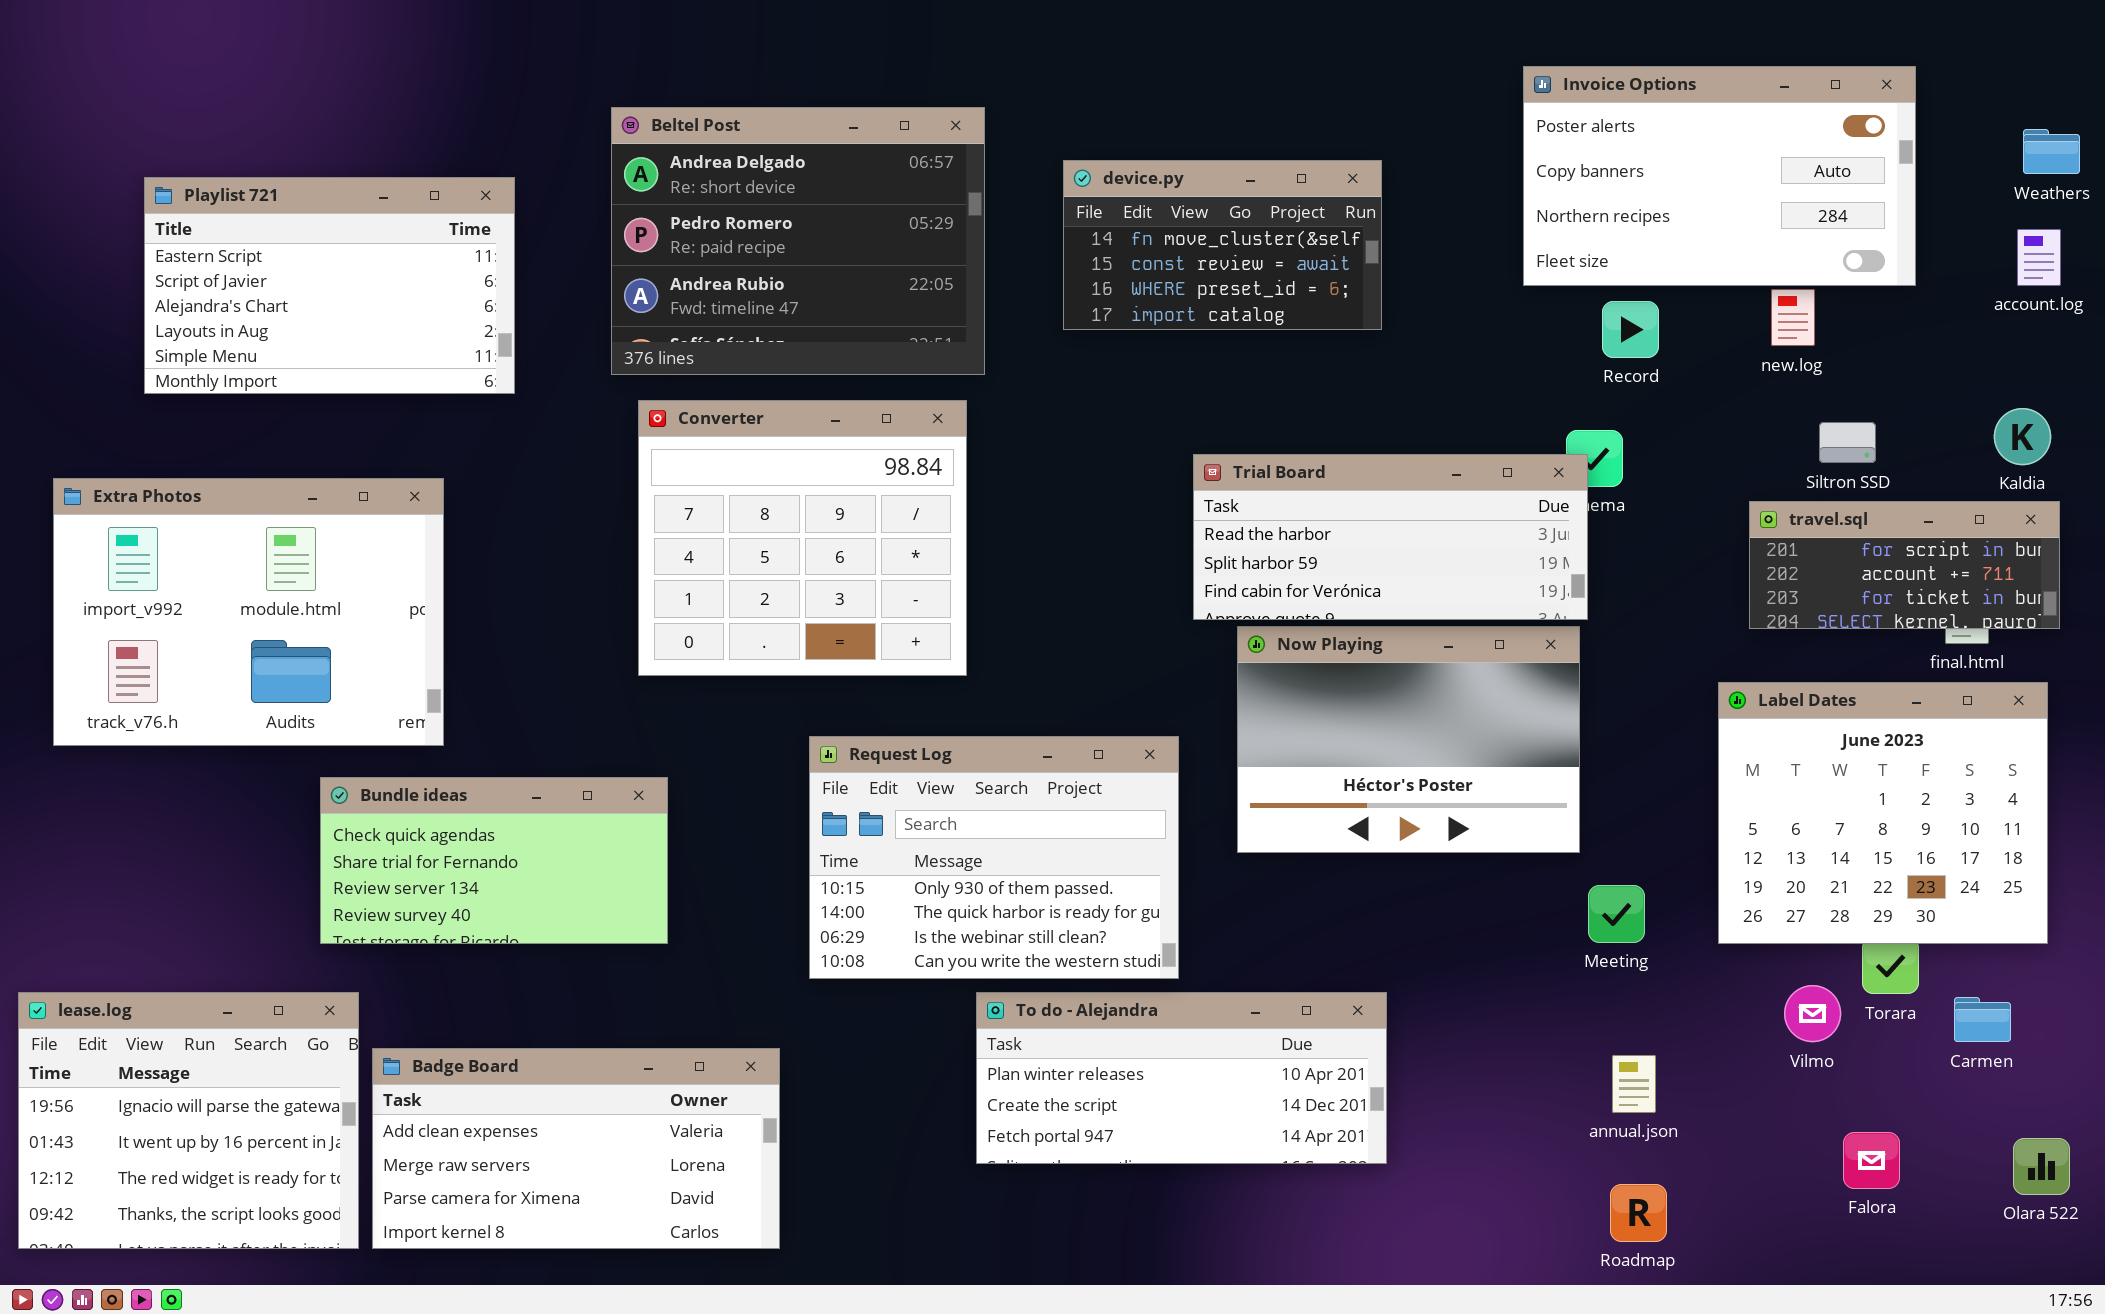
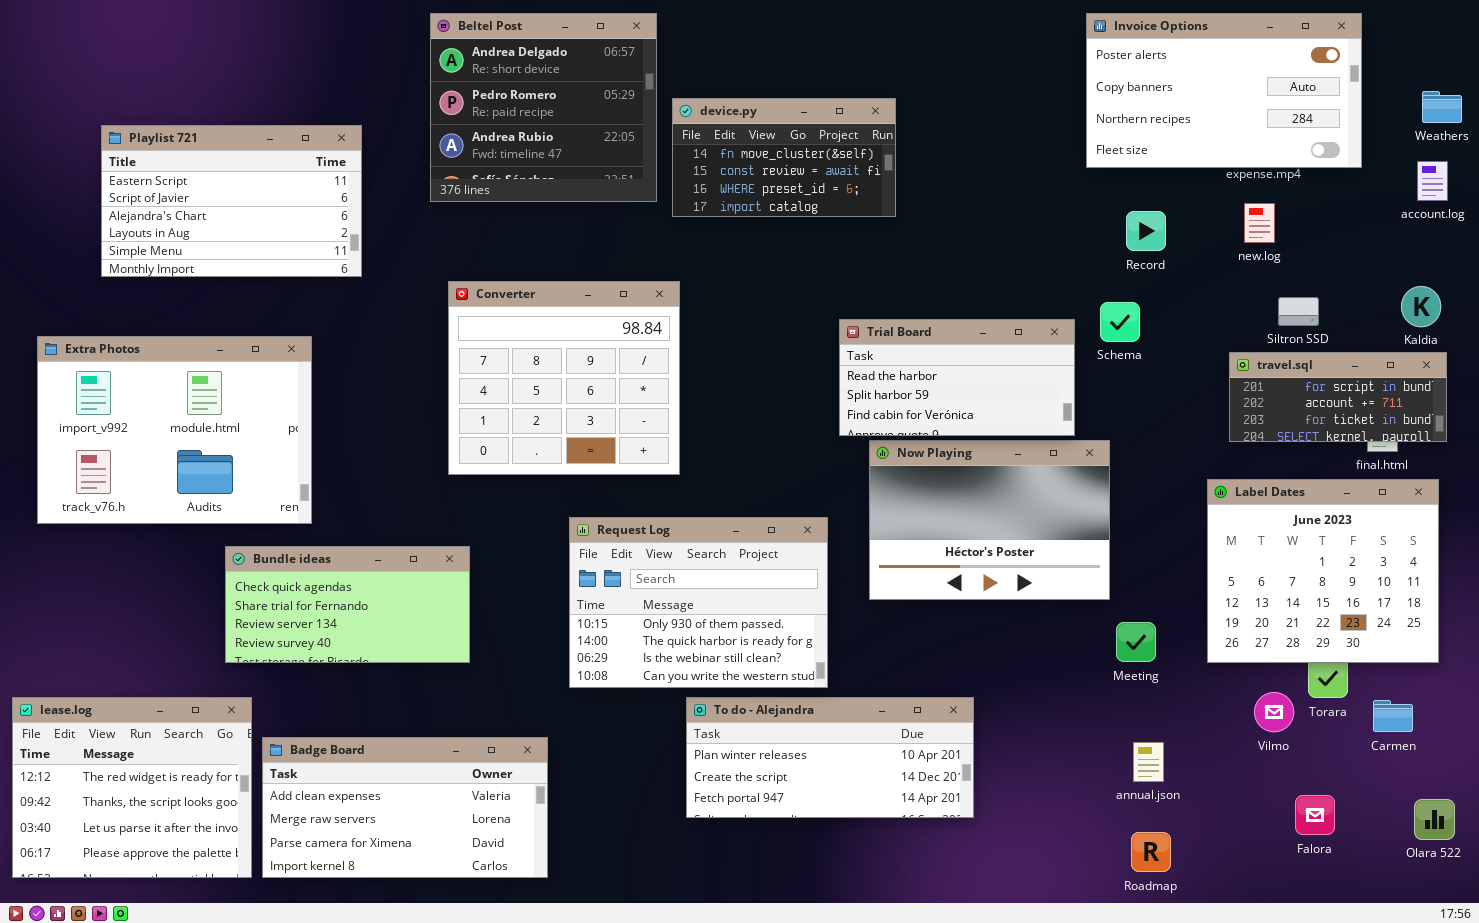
Invoice Options: [1523,66,1916,286] -> [1086,13,1362,168], moved
Beltel Post: [611,107,985,375] -> [430,13,657,202], moved, resized
device.py: [1063,160,1382,330] -> [672,98,896,217], moved
Trial Board: [1193,454,1588,620] -> [839,319,1075,436], resized
lease.log: [18,992,359,1249] -> [12,697,252,878], scrolled down 2 rows

